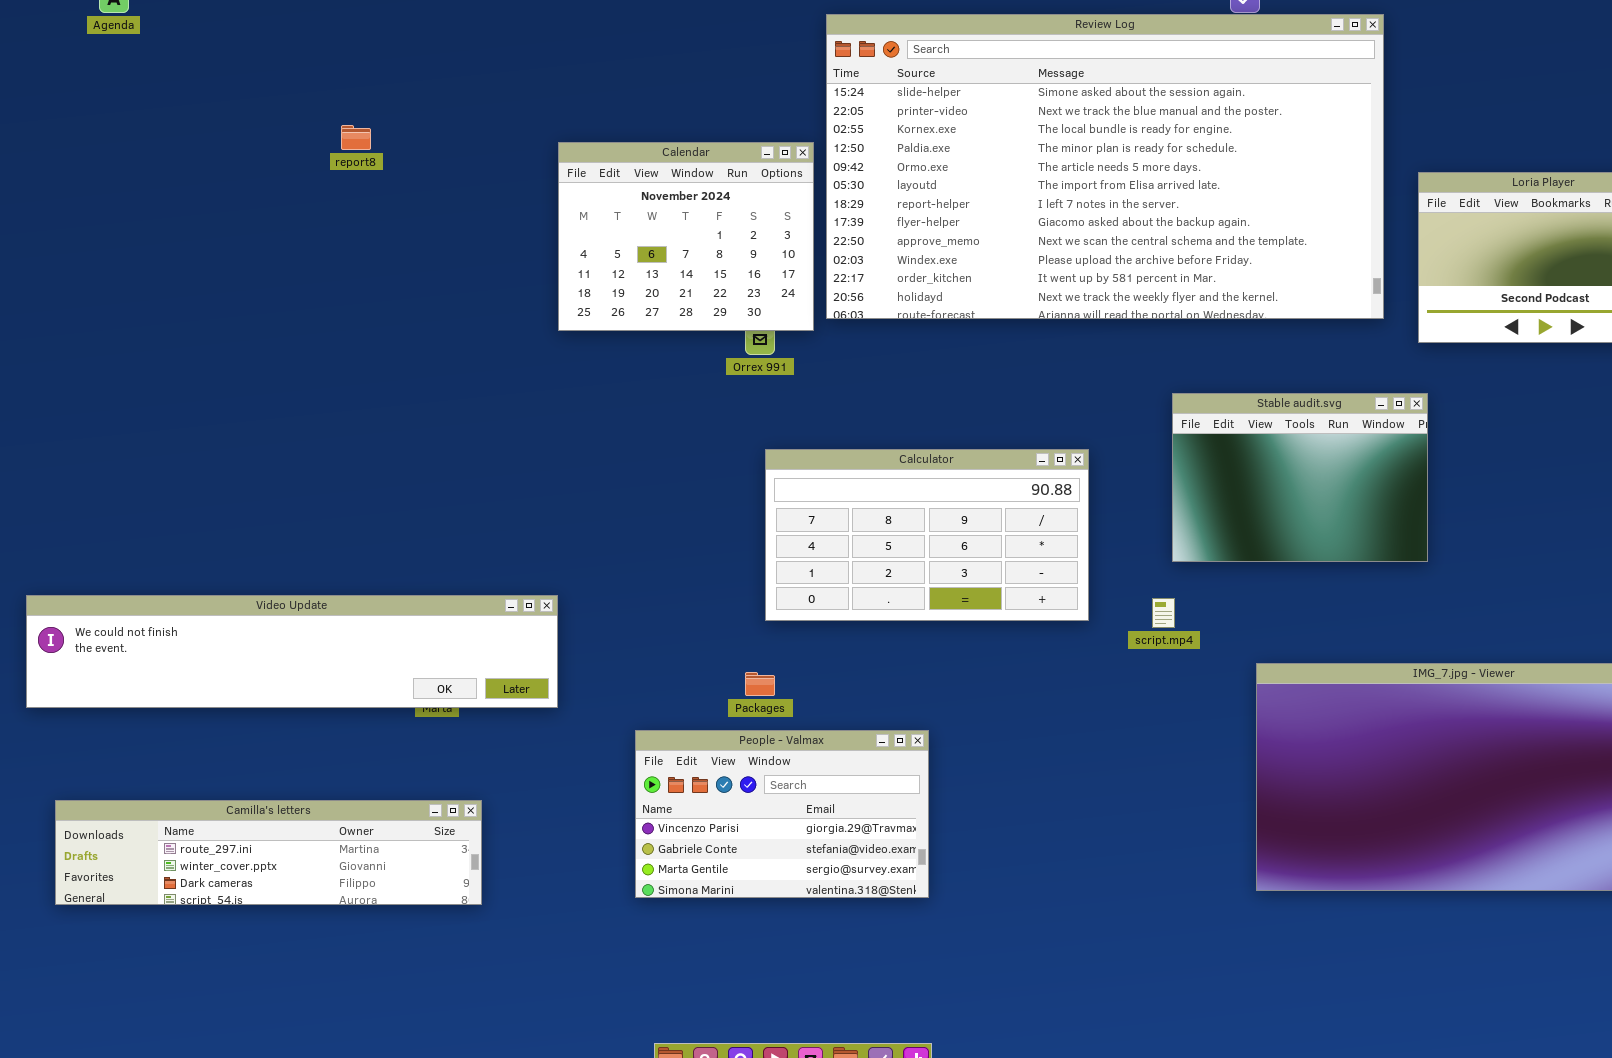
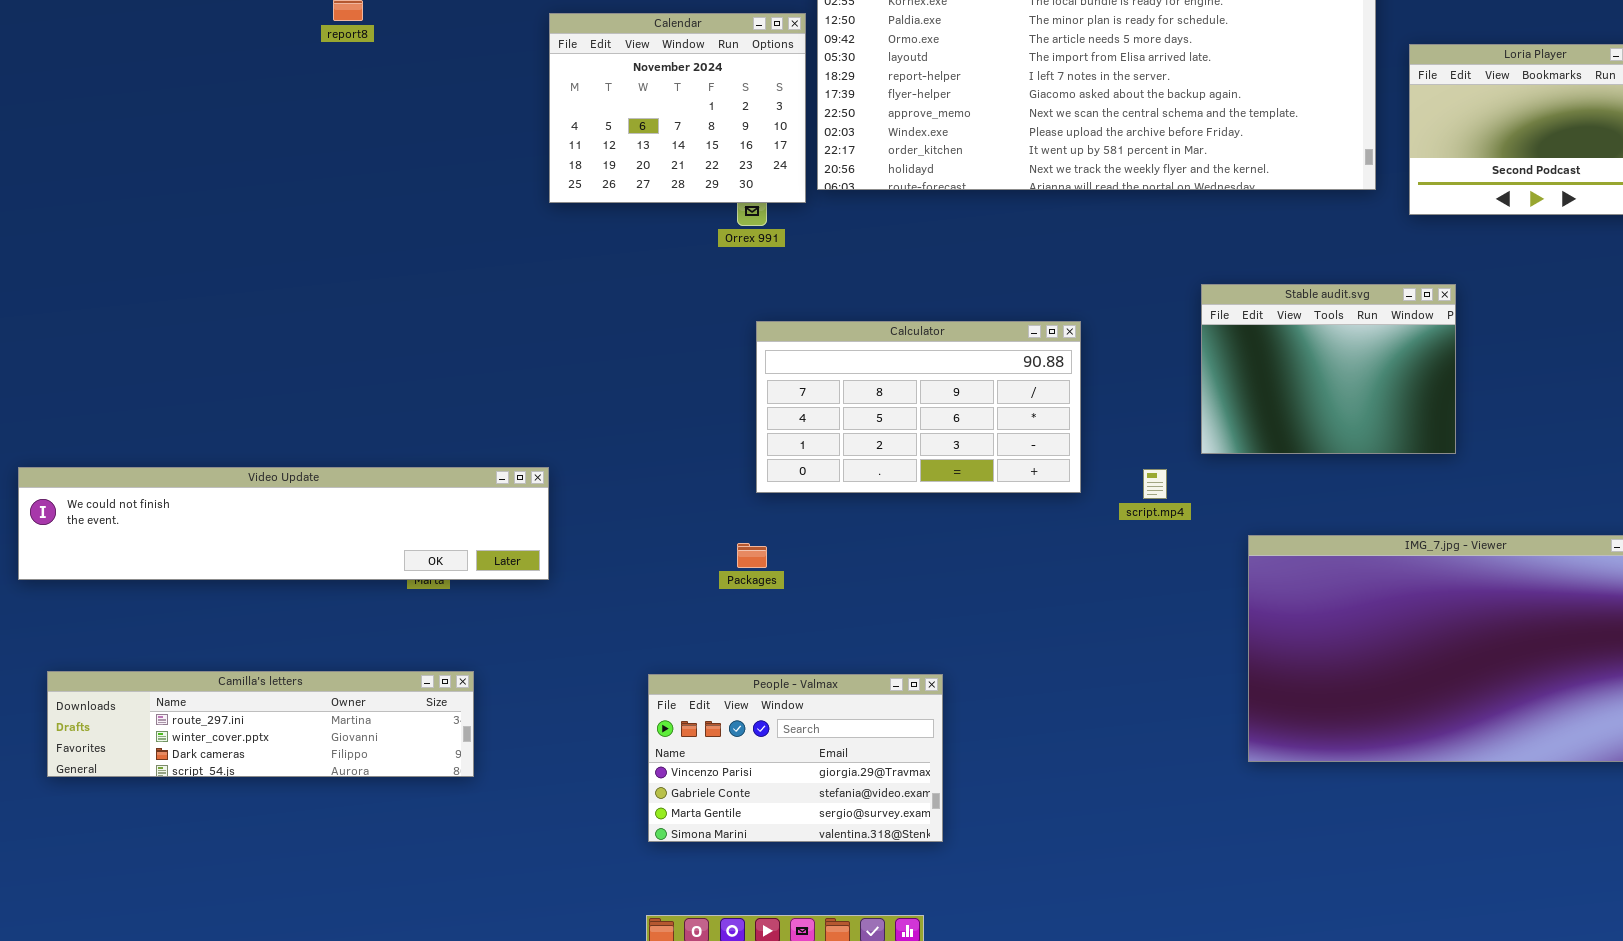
Stable audit.svg: [1172,393,1428,562] -> [1201,284,1456,454], moved
People - Valmax: [635,730,929,898] -> [648,674,943,842], moved

